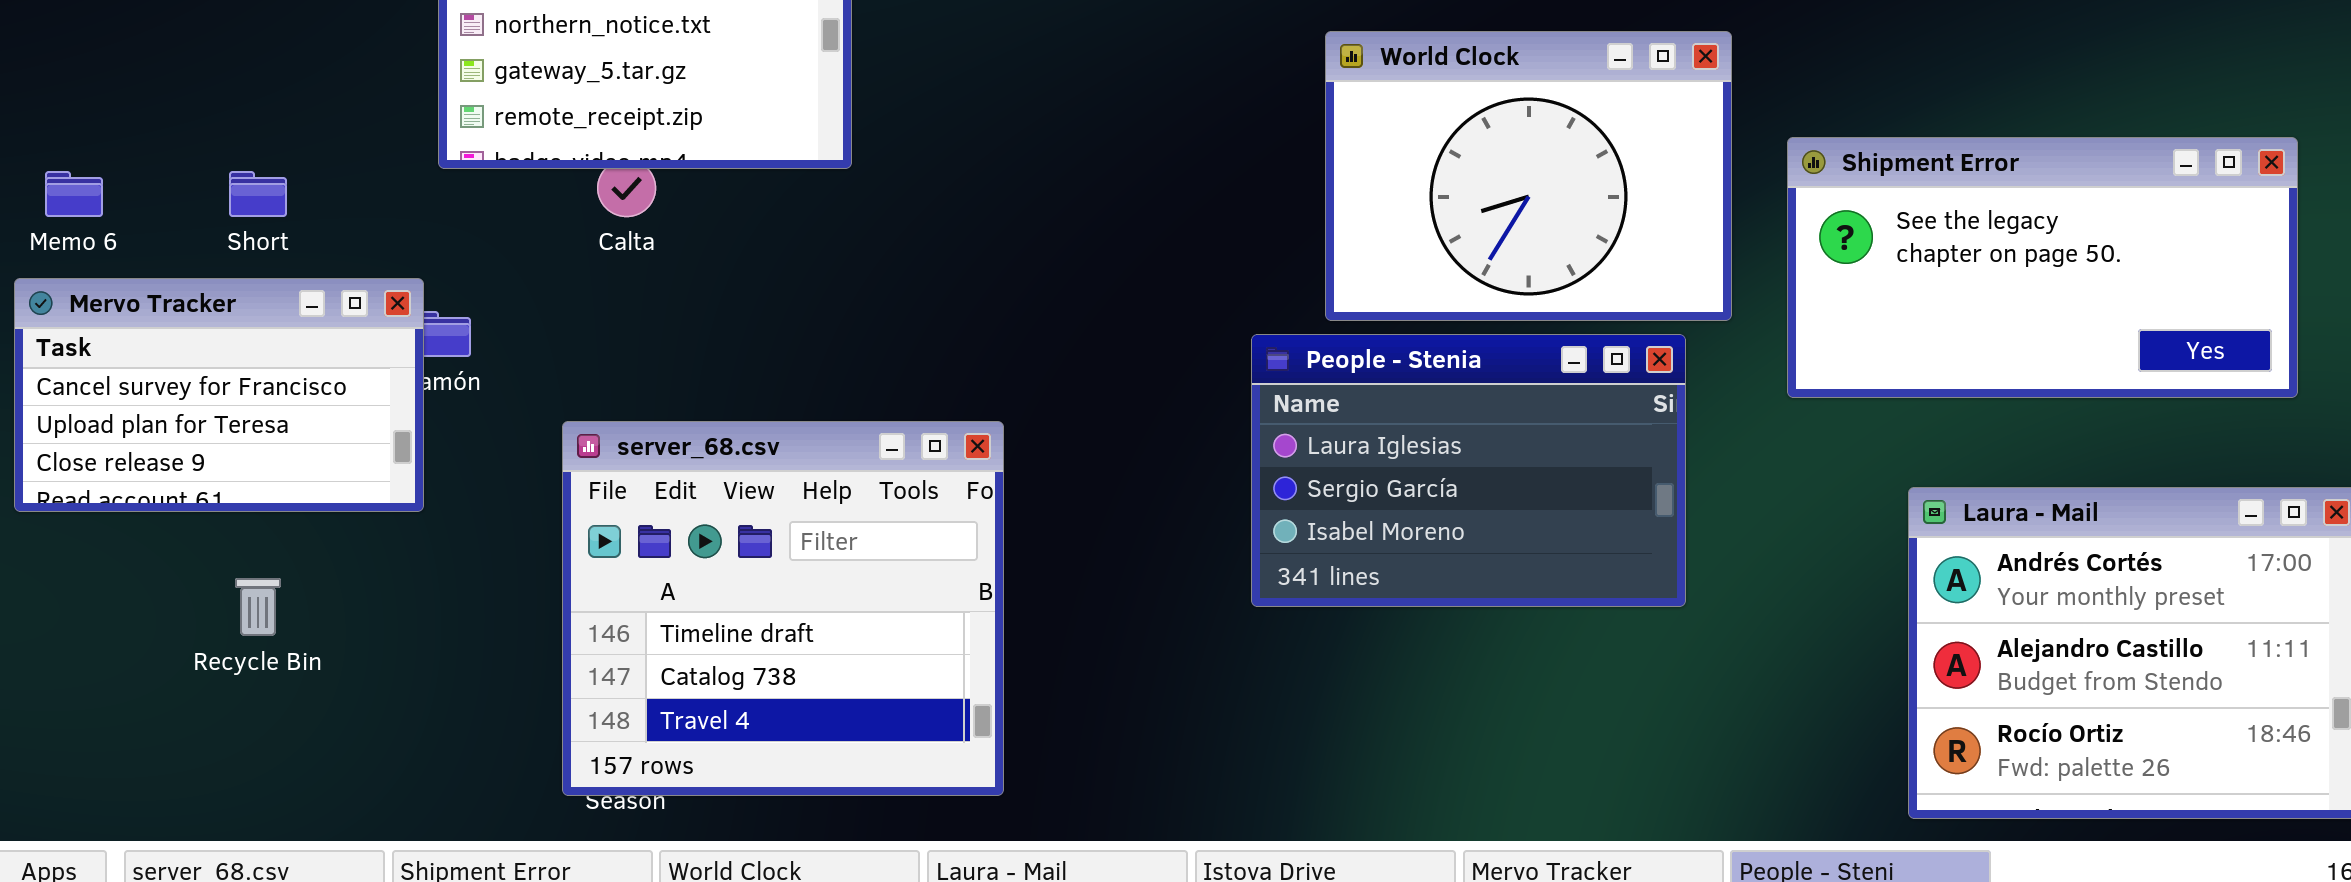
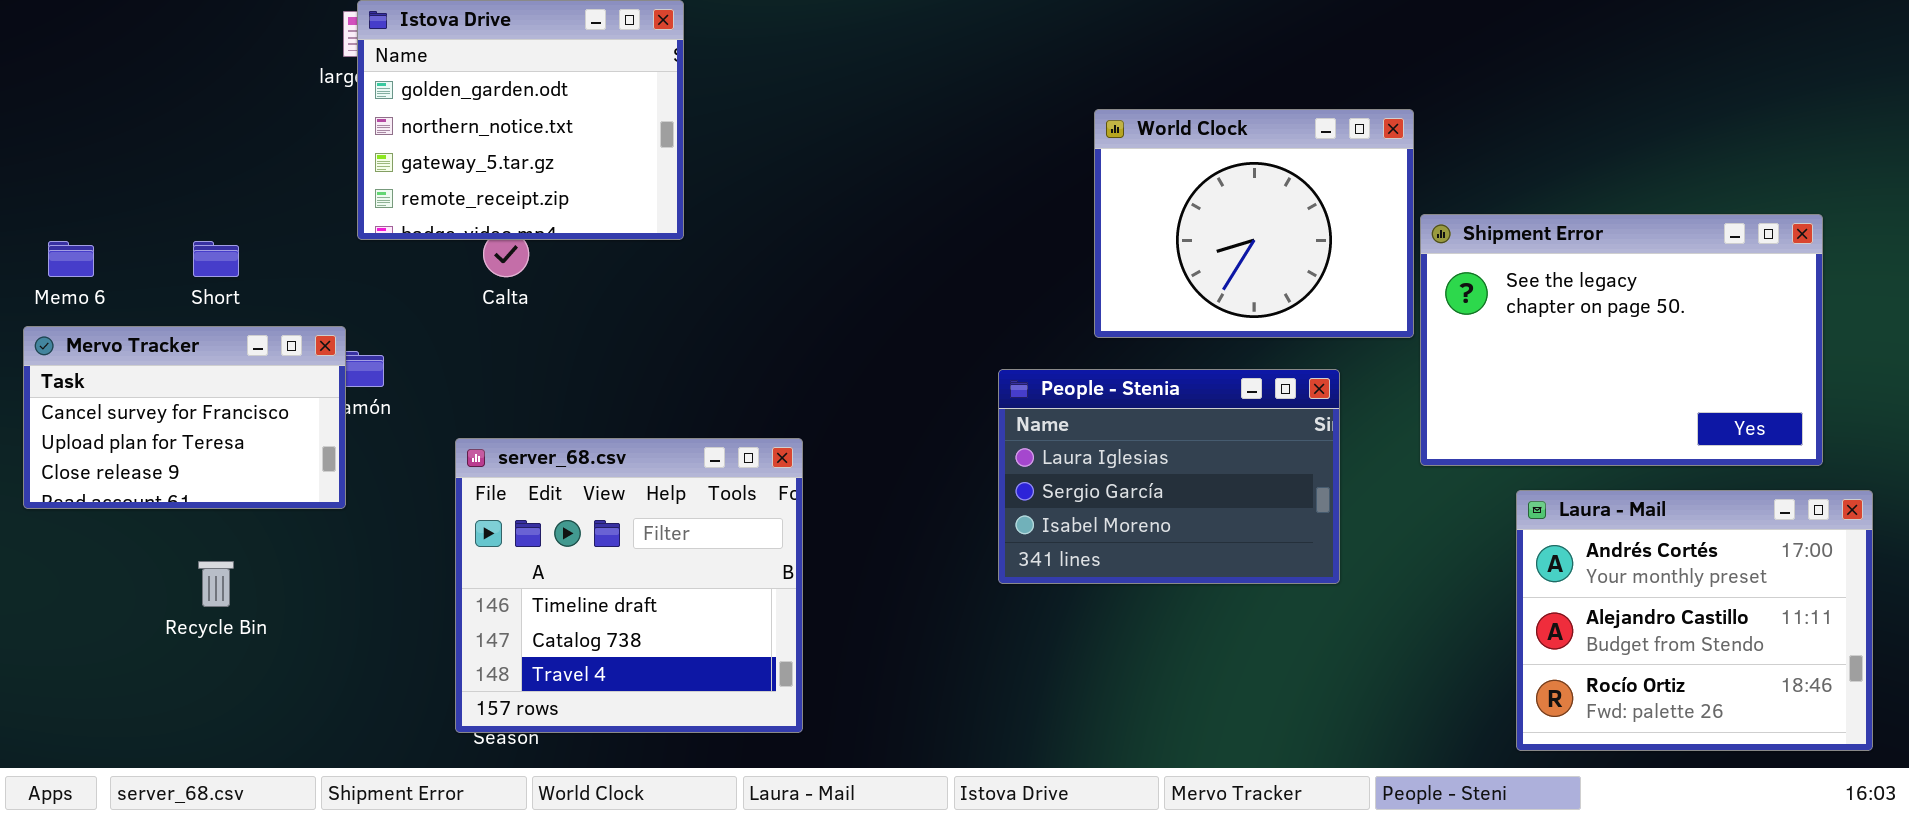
World Clock: [1325,31,1732,321] -> [1094,109,1414,338], moved
Shipment Error: [1787,137,2298,398] -> [1420,214,1823,466], resized

